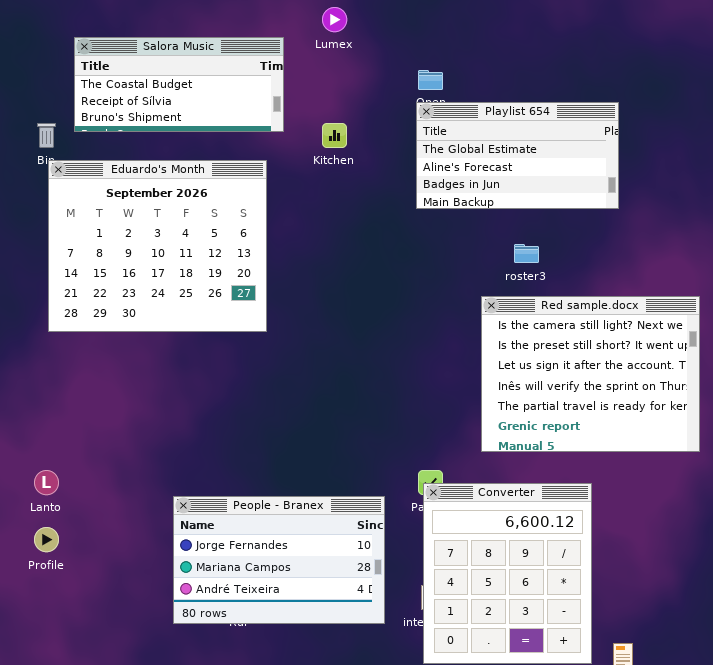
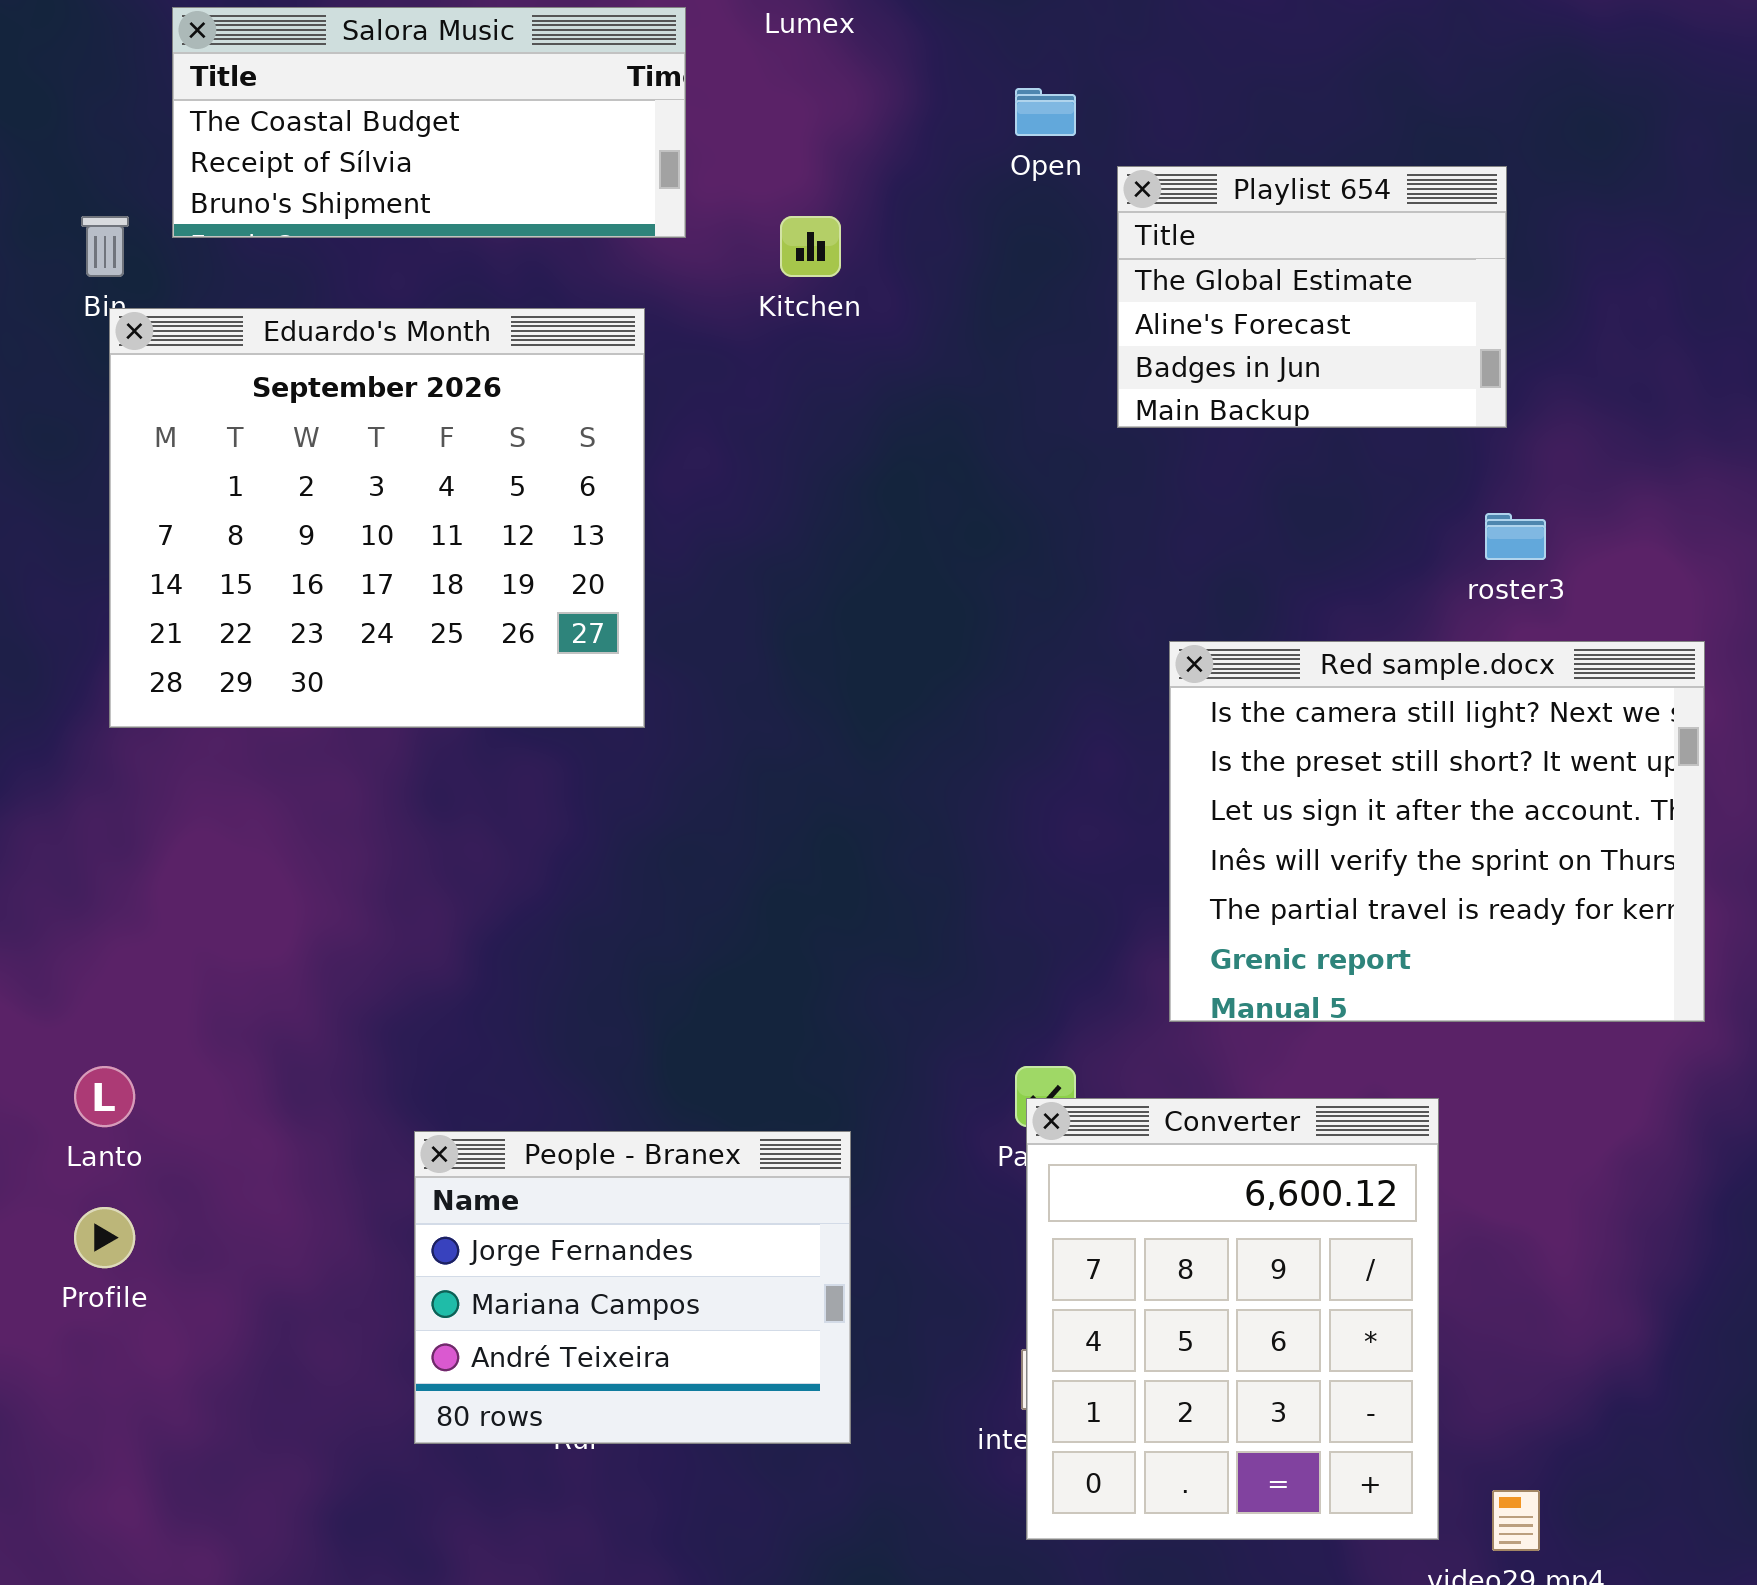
Playlist 654: [416,102,619,209] -> [1117,166,1507,428], resized
roster3: [514,244,539,263] -> [1485,513,1546,560], moved
People - Branex: [173,496,385,624] -> [414,1131,851,1444], resized

